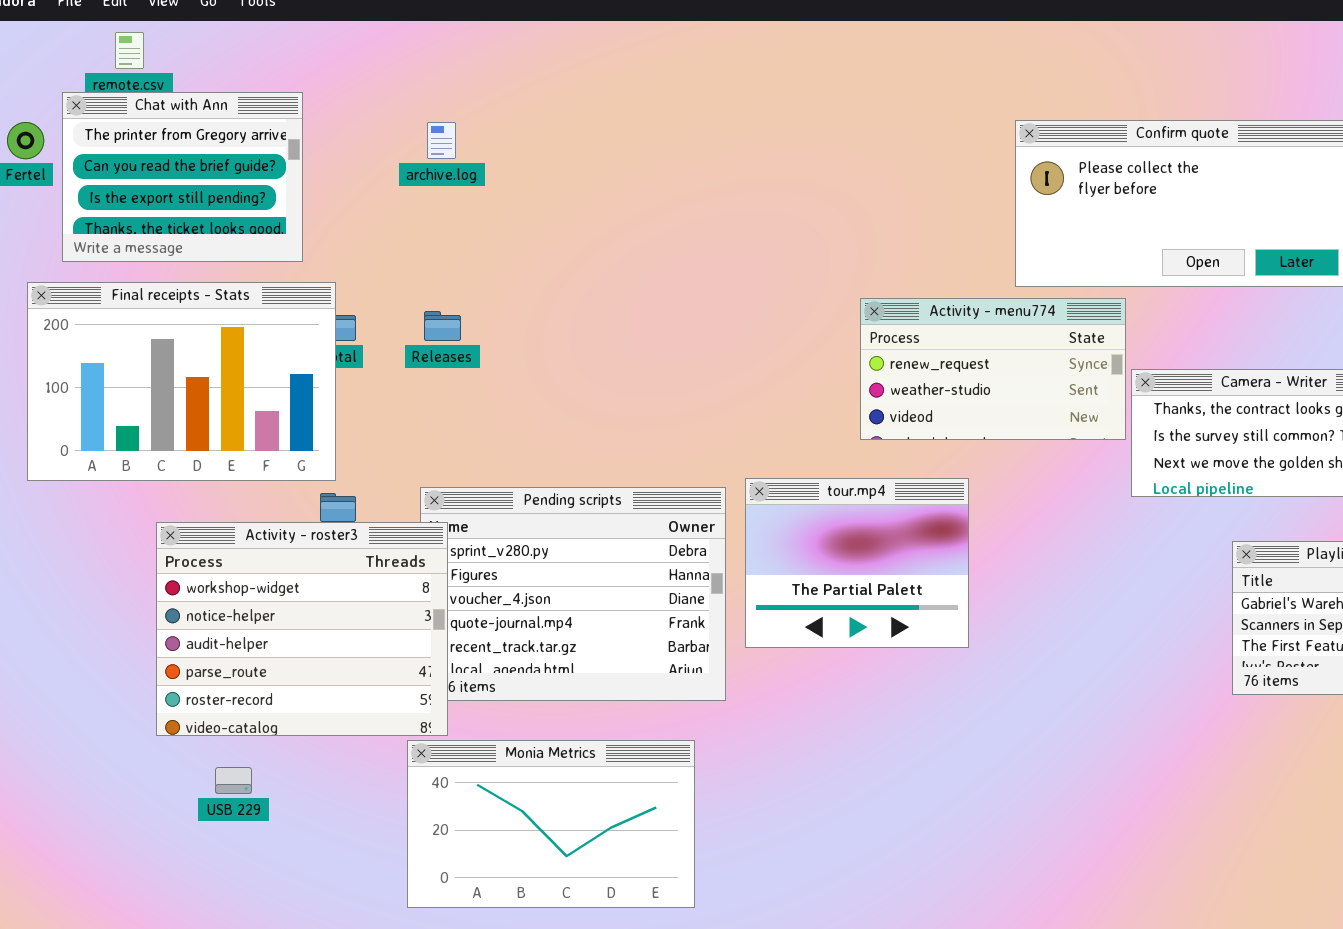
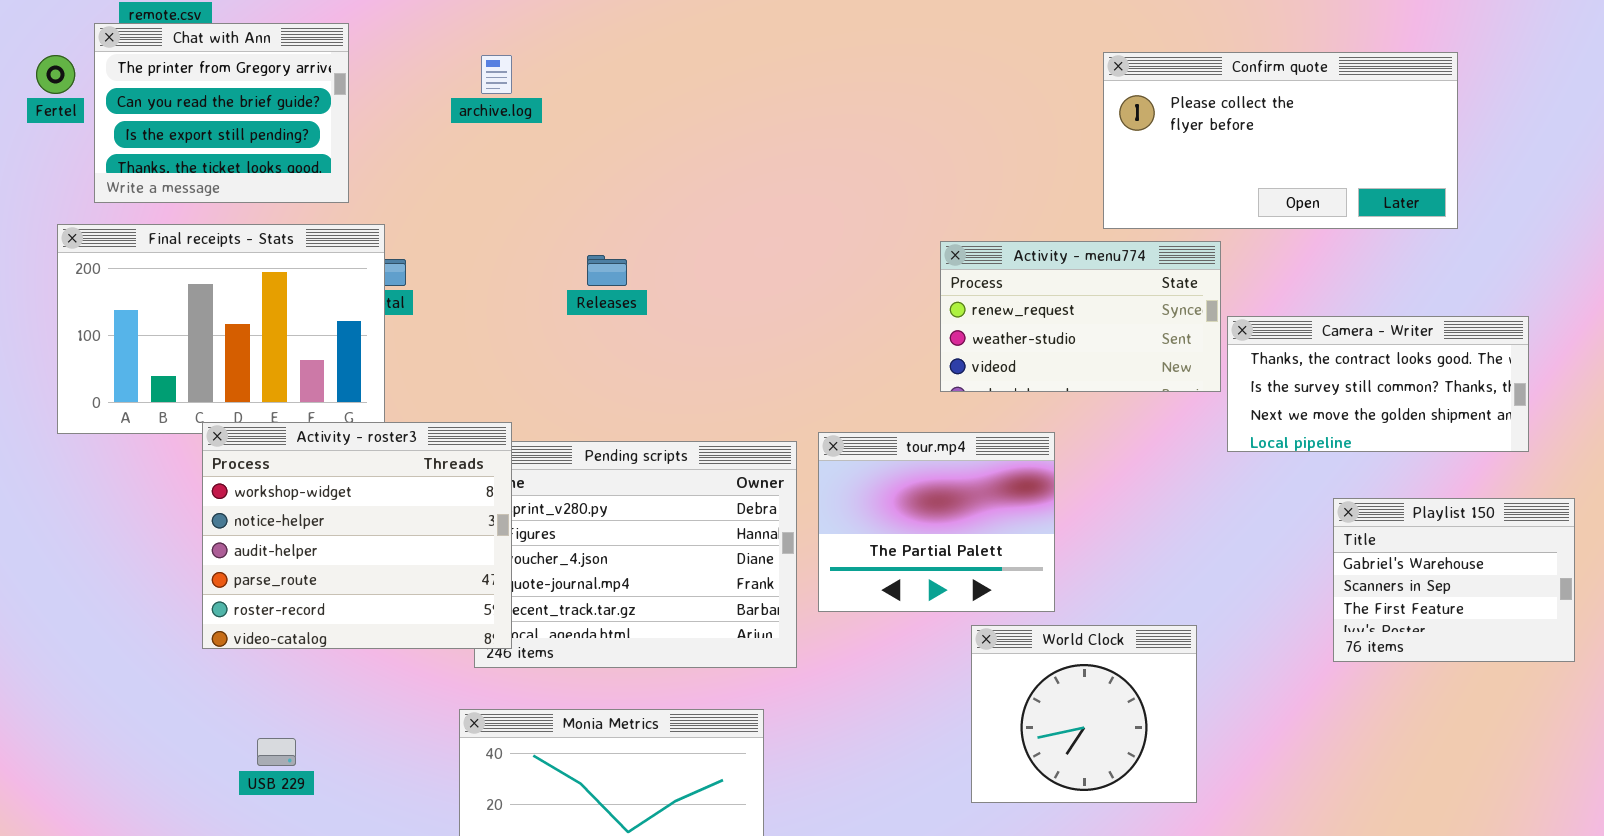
Releases: [424,311,461,341] -> [587,255,627,286], moved
Activity - roster3: [156,522,448,736] -> [202,422,512,649], moved
World Clock: none -> [971,625,1197,803], opened

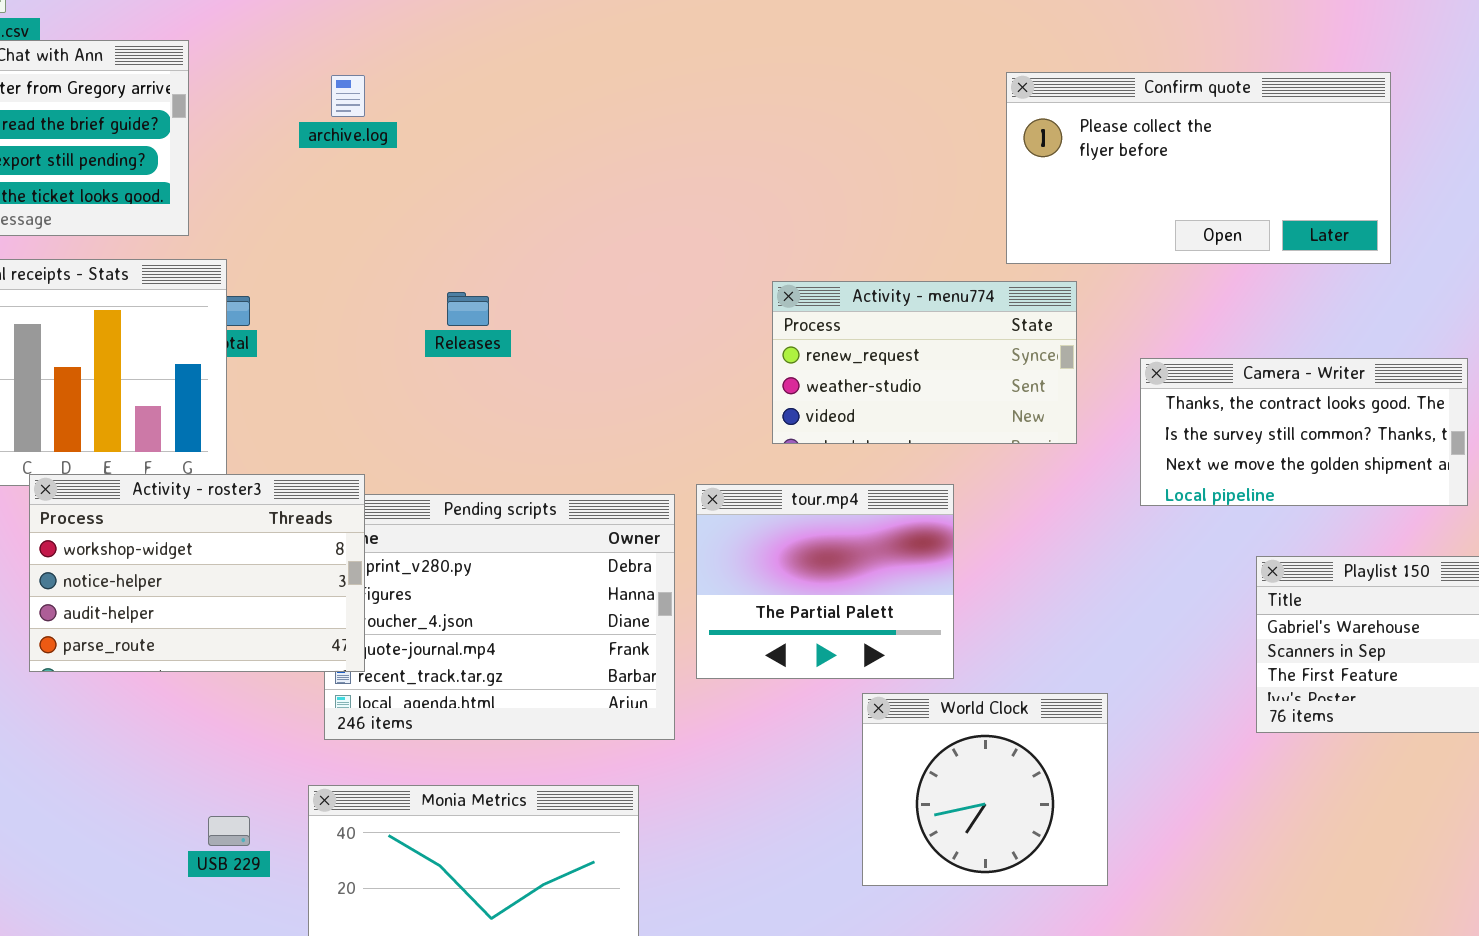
Activity - menu774: [940,241,1221,392] -> [772,281,1077,444], moved
Activity - roster3: [202,422,512,649] -> [29,474,365,672], resized
USB 229: [257,738,296,766] -> [208,816,250,846], moved

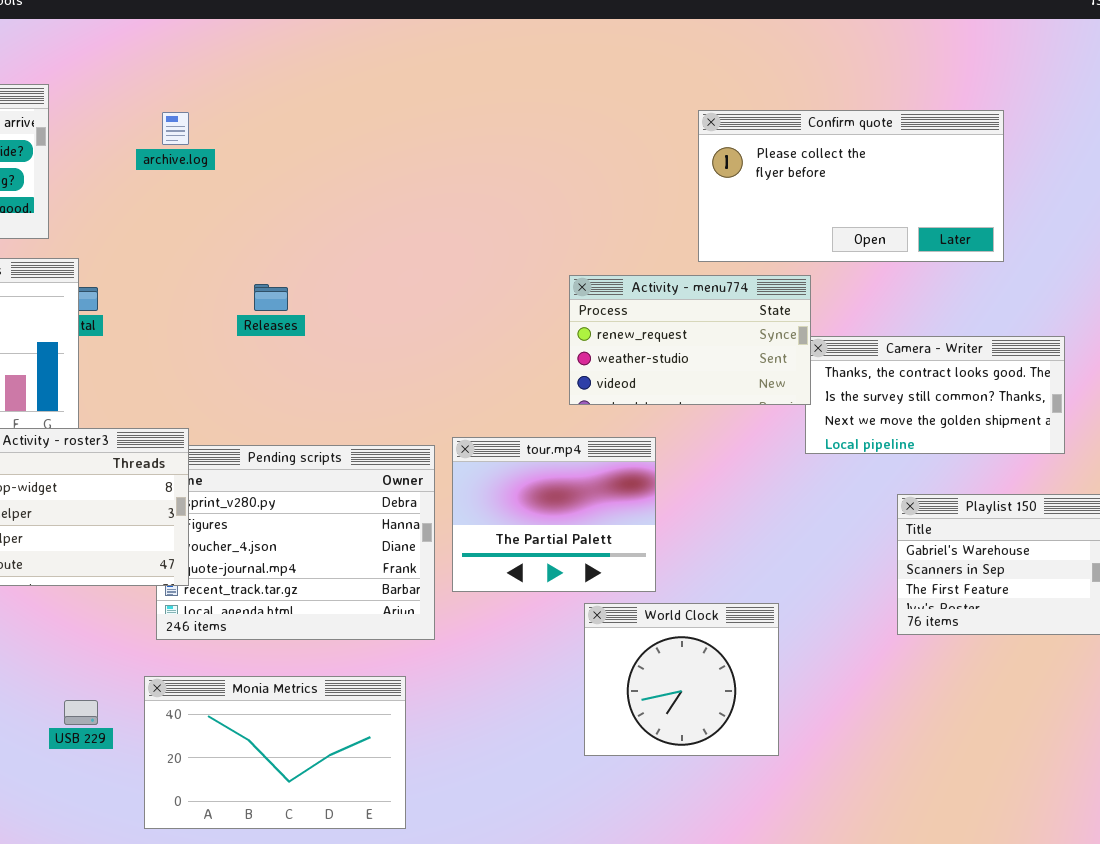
Activity - menu774: [772,281,1077,444] -> [569,275,811,405], moved

